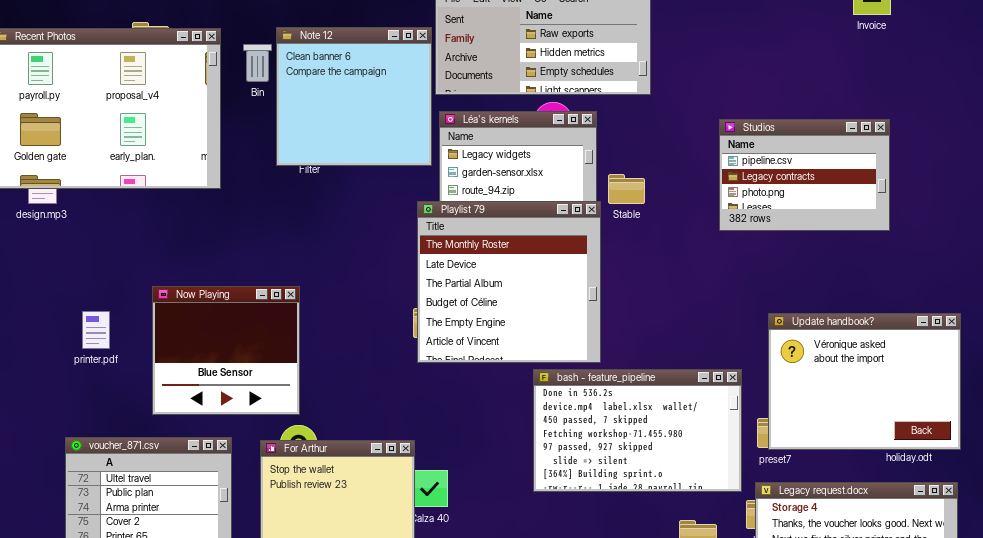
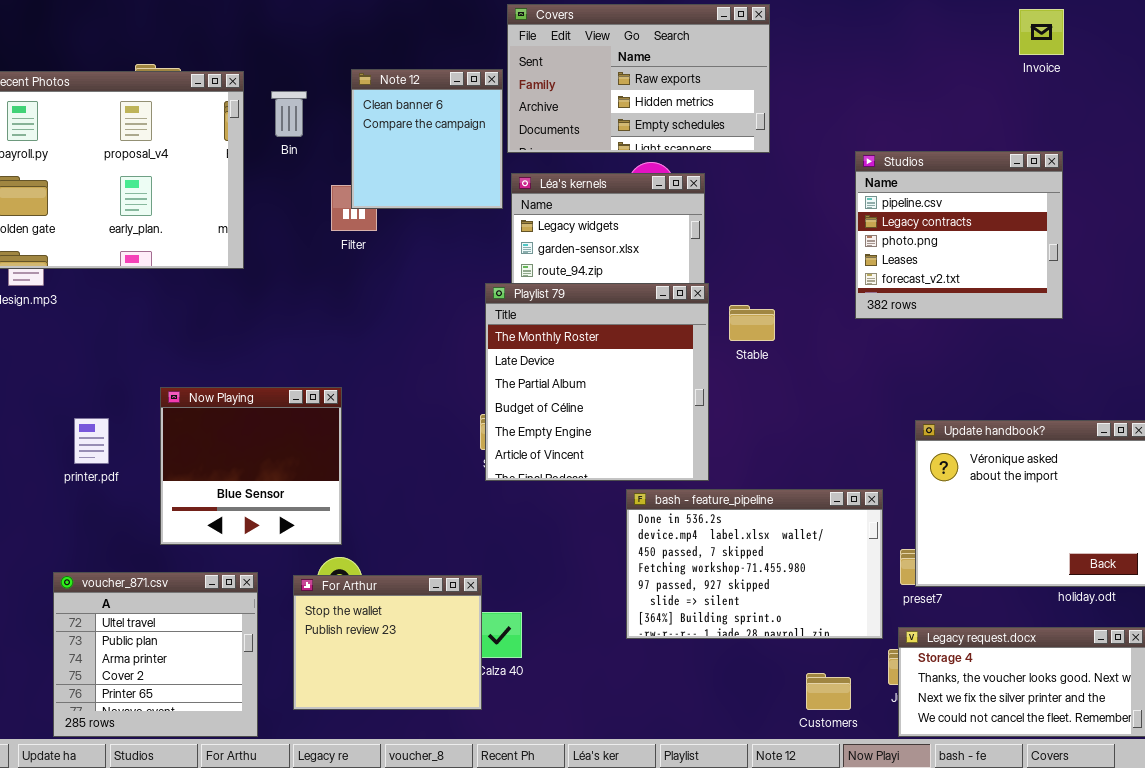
Note 12: [276,27,432,166] -> [351,69,503,209], resized
Studios: [719,119,890,231] -> [855,151,1063,319], resized
Stable: [608,174,645,204] -> [729,305,775,341], moved

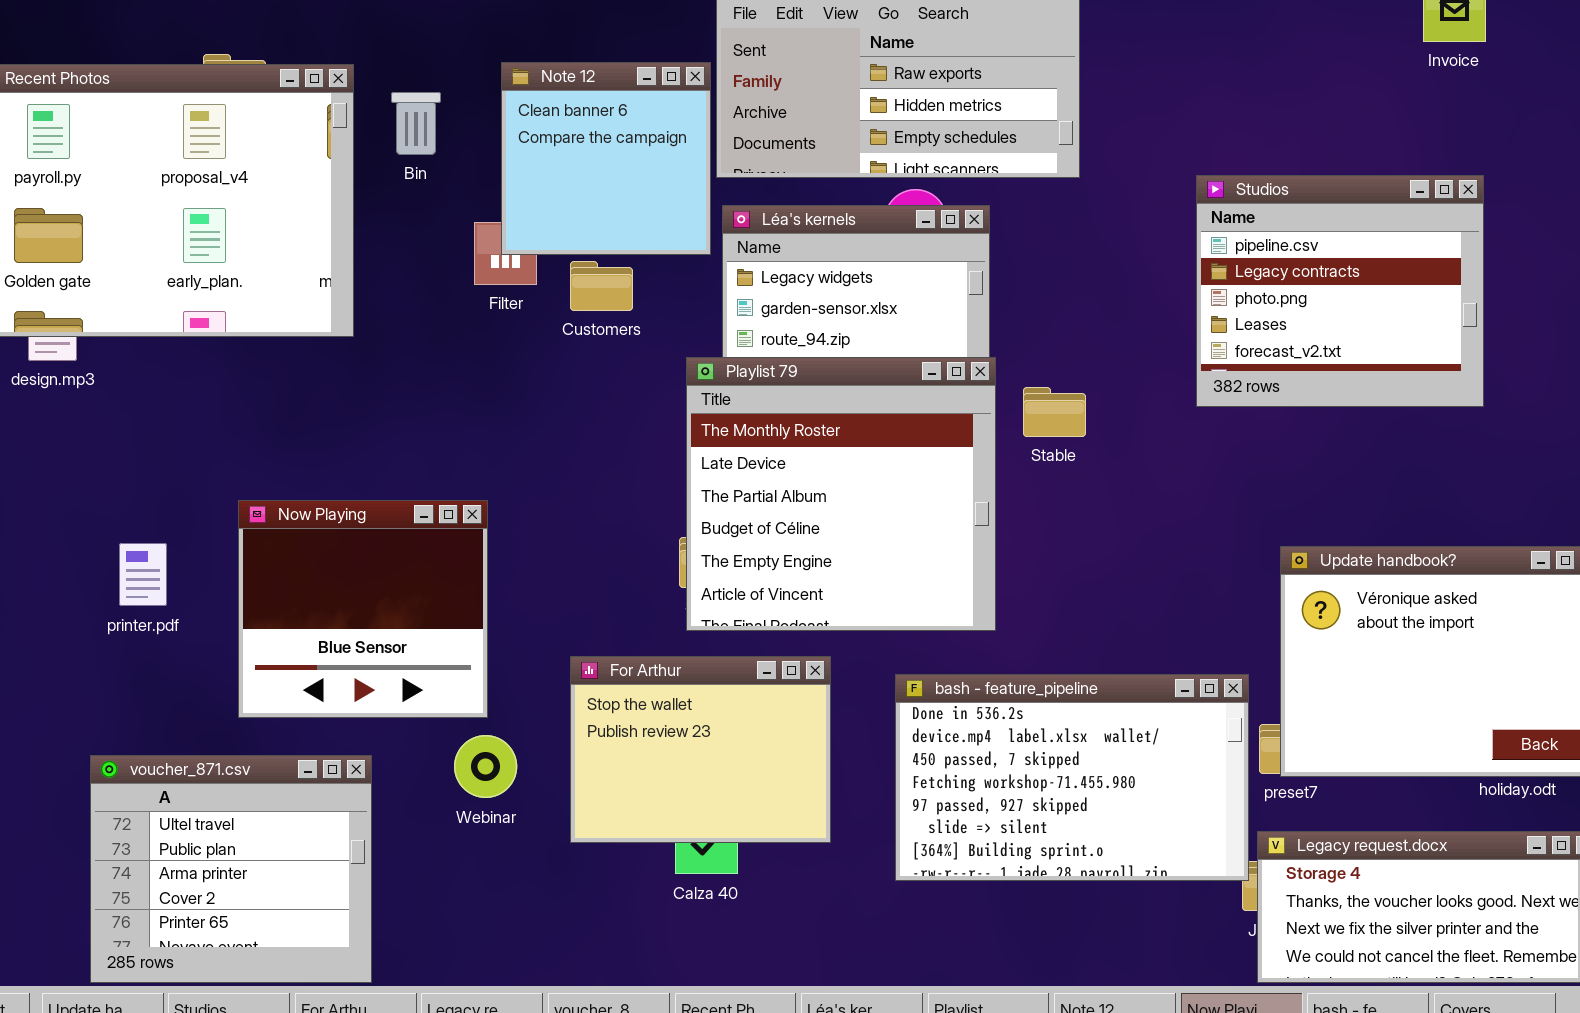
bash - feature_pipeline: [626,489,883,639] -> [895,674,1249,881], moved
For Arthur: [293,575,482,710] -> [570,656,831,843], moved
Customers: [806,673,851,710] -> [570,261,633,311], moved

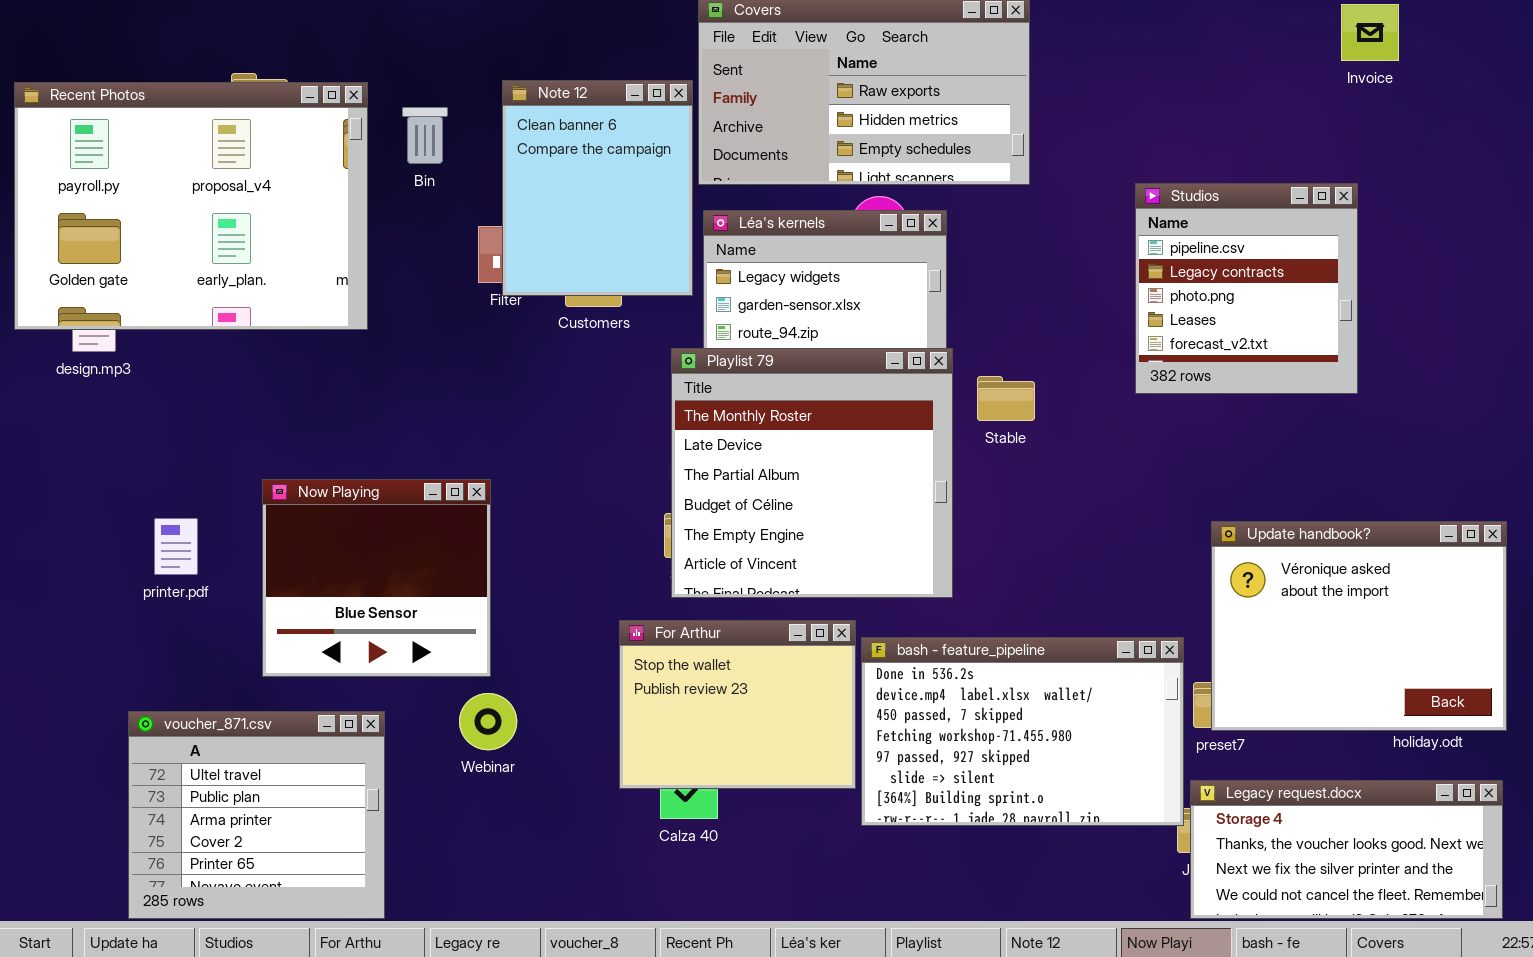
Note 12: [501,62,711,255] -> [502,80,693,296], resized
Studios: [1196,175,1484,407] -> [1135,183,1358,394], resized
For Arthur: [570,656,831,843] -> [619,620,856,789], moved

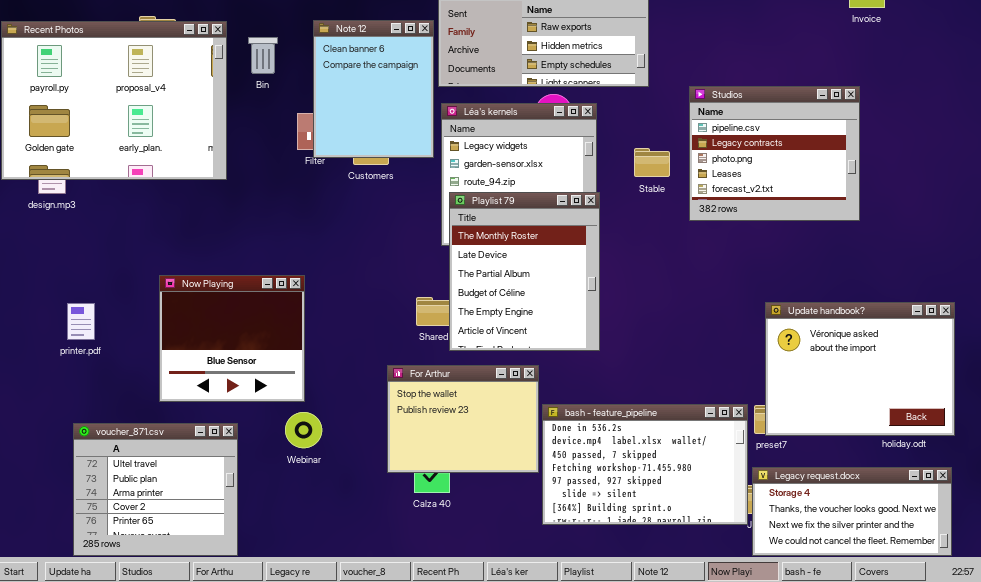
Studios: [1135,183,1358,394] -> [689,86,860,221], resized
Playlist 79: [671,348,953,598] -> [449,192,600,351], resized
Stable: [977,376,1035,421] -> [634,148,670,177], moved
printer.pdf: [154,518,198,575] -> [67,303,95,340], moved
bash - feature_pipeline: [861,637,1184,826] -> [542,404,748,525], moved

